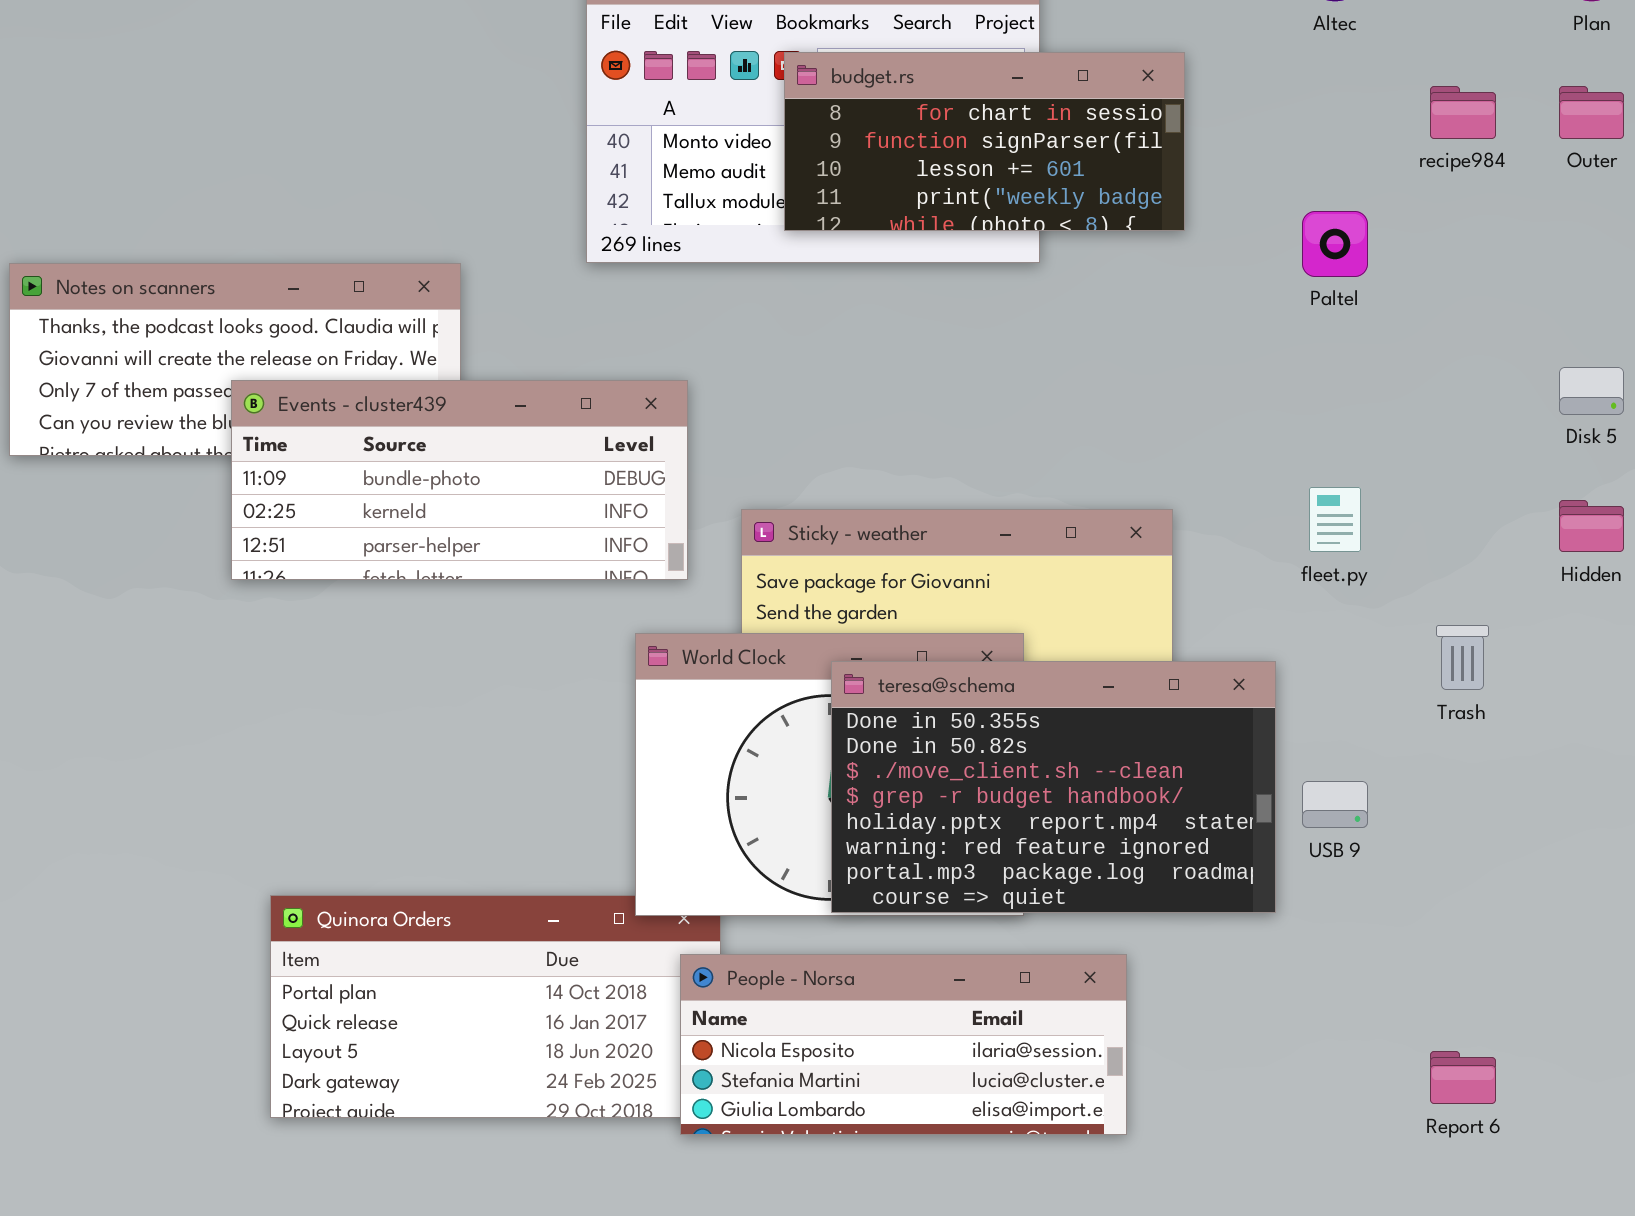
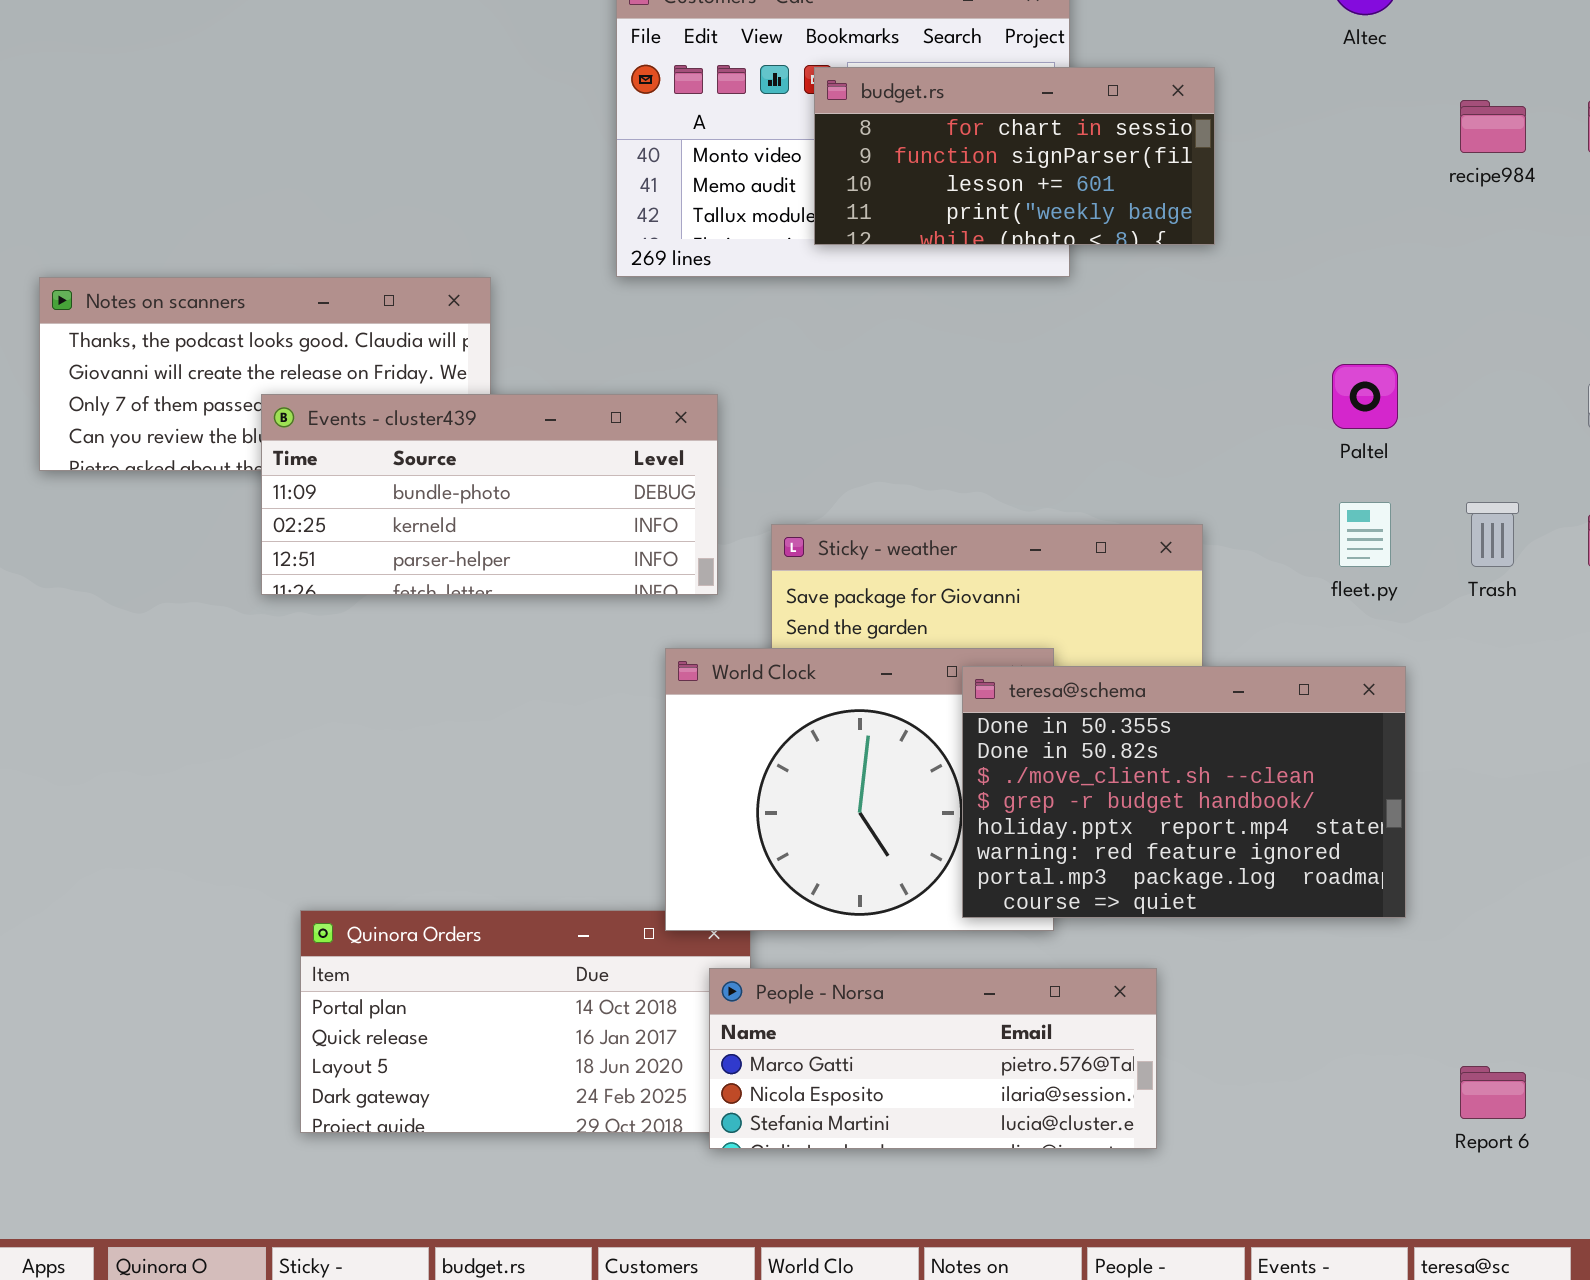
Paltel: [1302,211,1368,277] -> [1332,364,1398,429], moved
Trash: [1436,625,1489,690] -> [1466,502,1519,567], moved
teresa@schema: [831,661,1276,913] -> [962,666,1406,918], moved
People - Norsa: [680,954,1127,1135] -> [709,968,1157,1149], scrolled up 1 row

